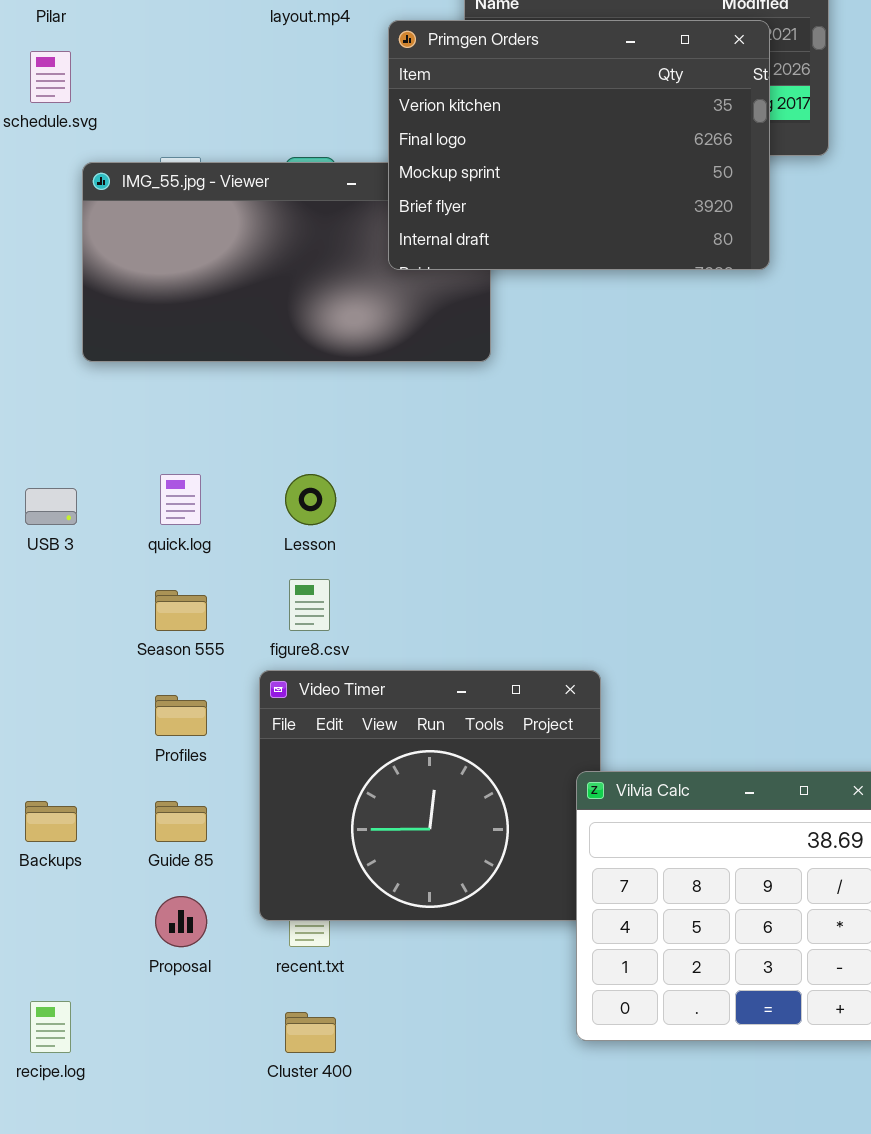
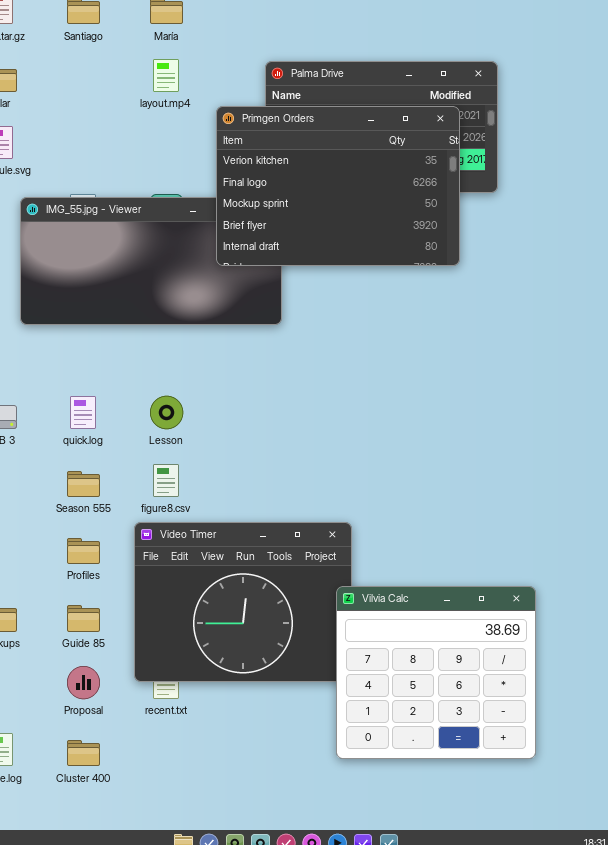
Cluster 400: [285,1012,336,1053] -> [67,740,100,766], moved

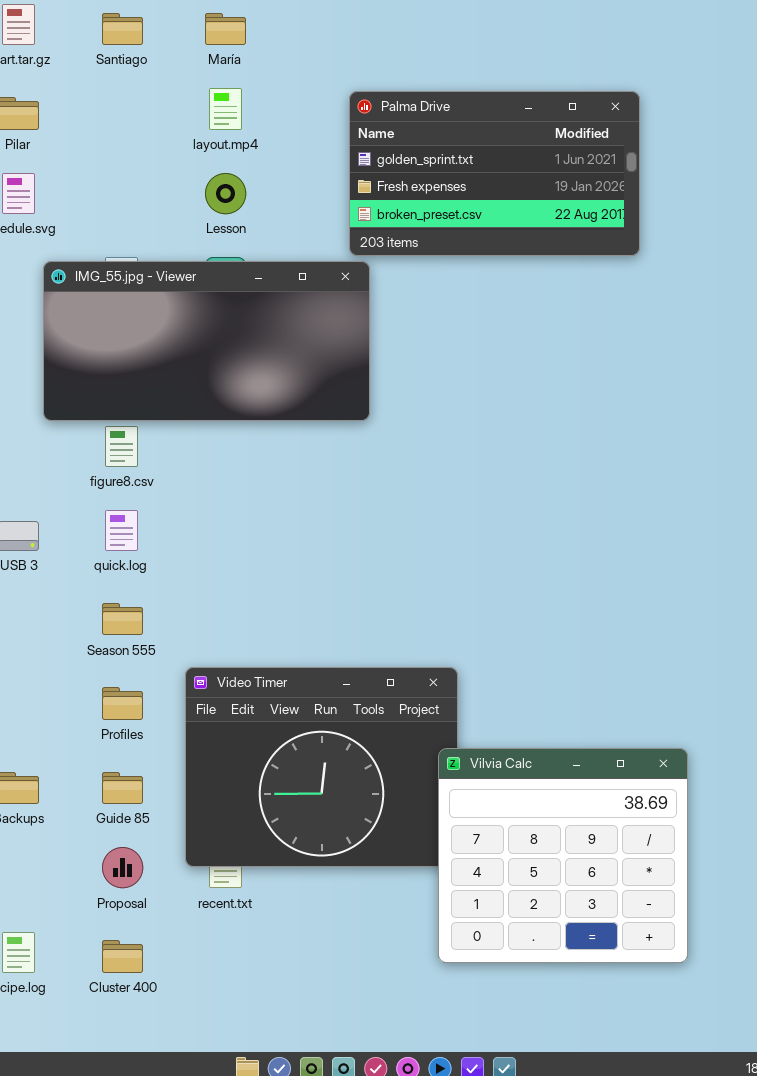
Primgen Orders: [216,106,460,266] -> none, closed
Lesson: [150,396,183,429] -> [205,173,246,214], moved
figure8.csv: [153,464,179,497] -> [105,426,138,467], moved

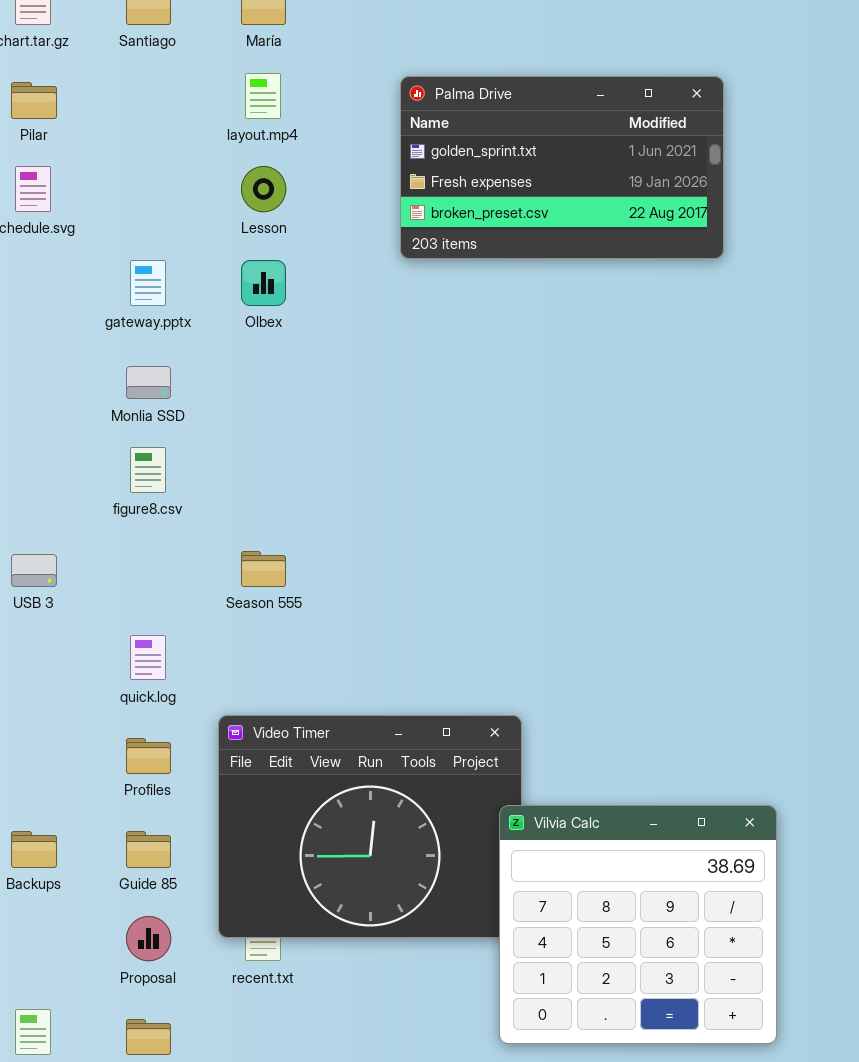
IMG_55.jpg - Viewer: [43,261,370,421] -> none, closed
quick.log: [105,510,138,551] -> [130,635,166,680], moved
Season 555: [102,603,143,635] -> [241,551,286,587], moved

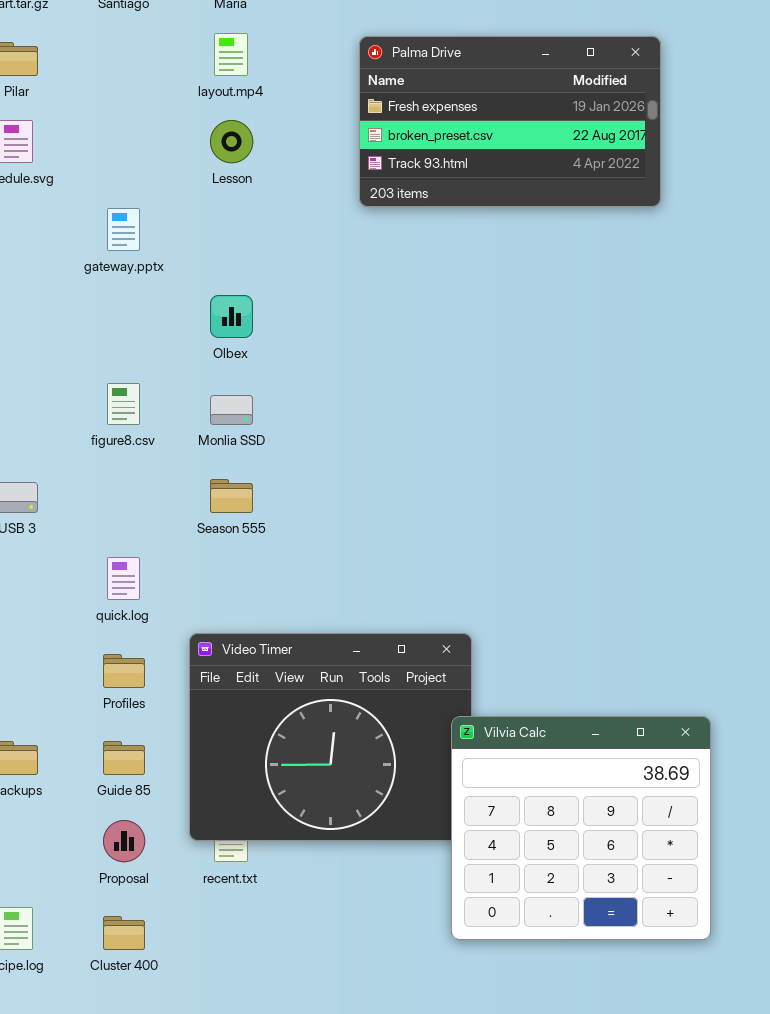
Palma Drive: [400,76,724,259] -> [359,36,661,207], scrolled down 1 row
Olbex: [241,260,286,306] -> [210,295,253,338], moved
Monlia SSD: [126,366,171,399] -> [210,395,253,425], moved

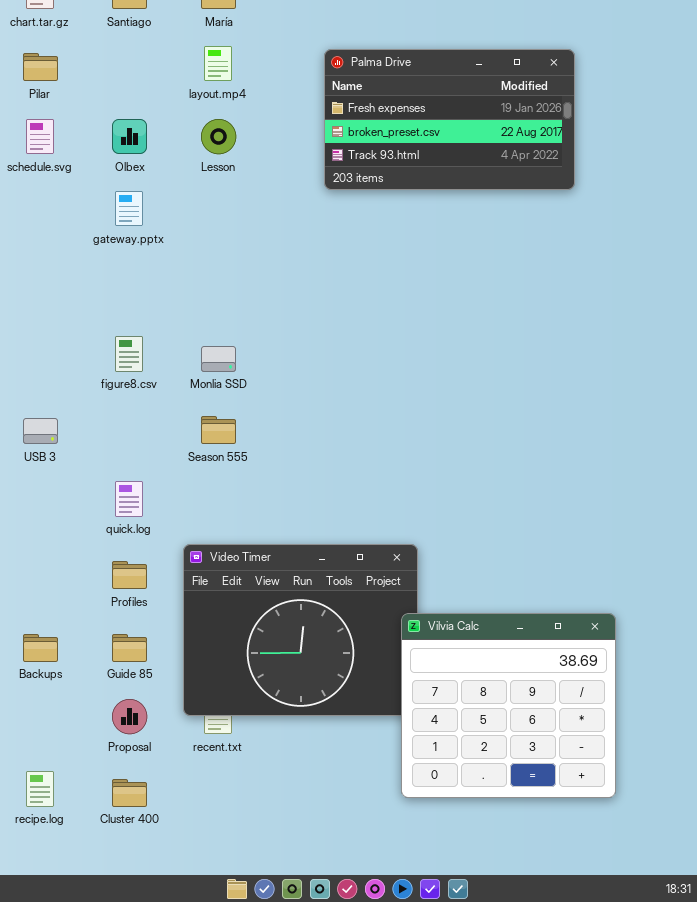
Olbex: [210,295,253,338] -> [112,119,147,154], moved

